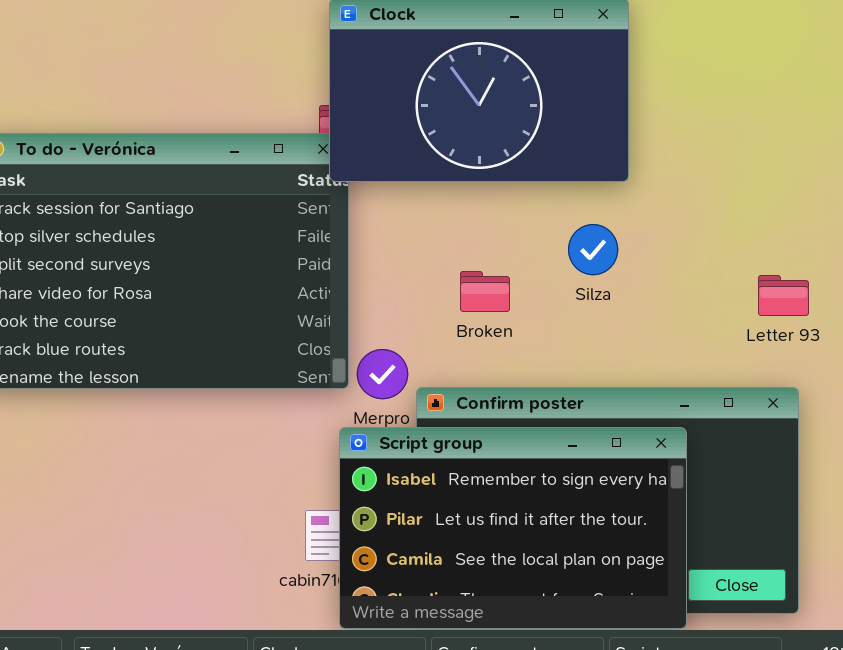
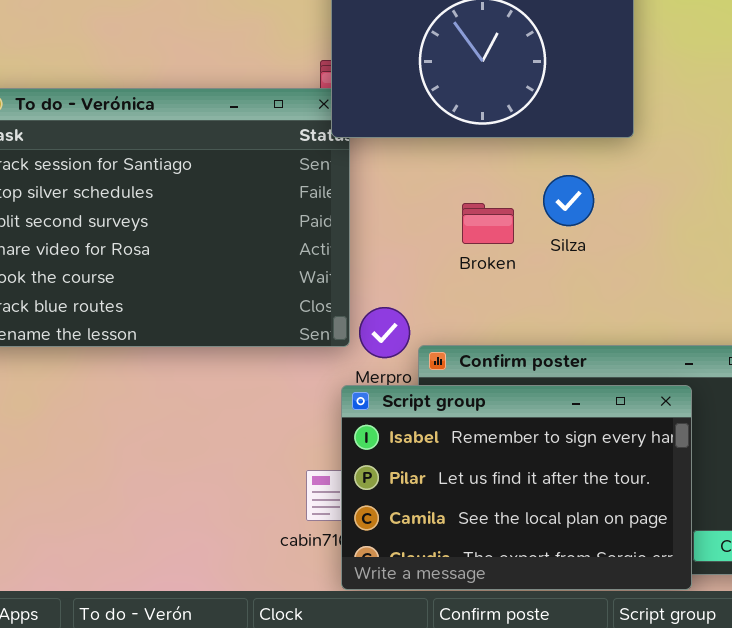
Silza: [568,224,618,275] -> [543,175,594,226], moved
Broken: [460,271,510,312] -> [462,203,514,244], moved

